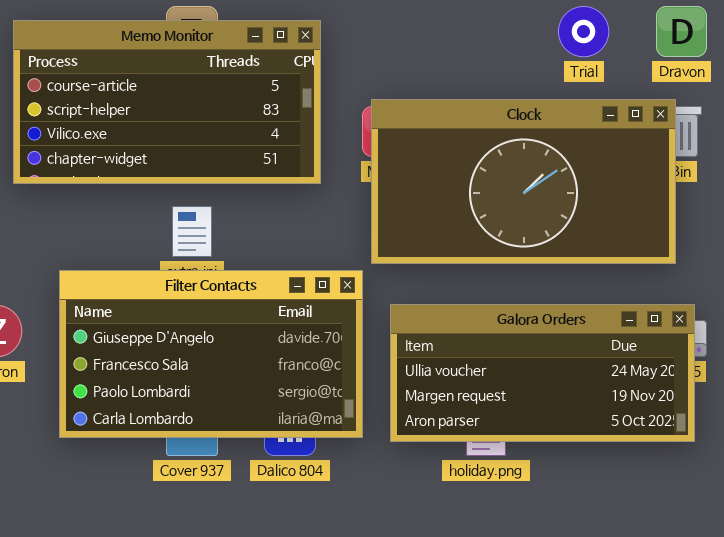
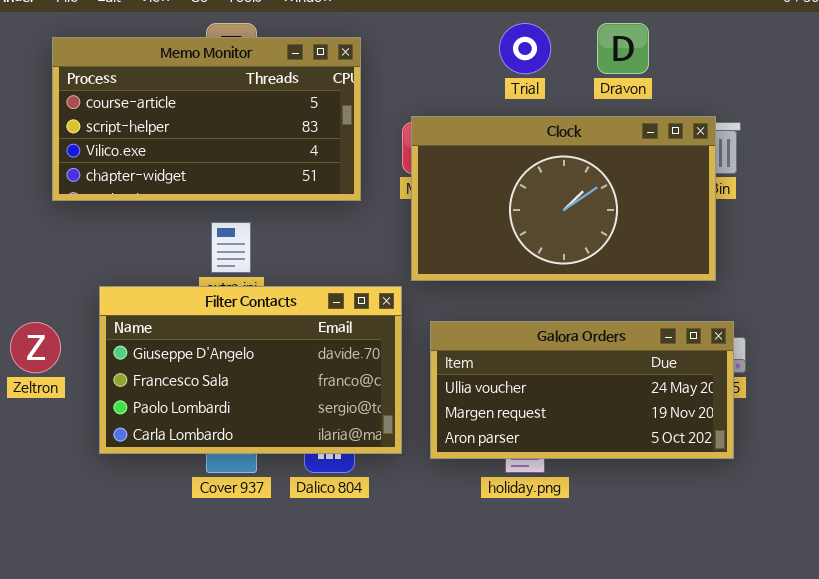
Trial: [558,6,609,57] -> [499,23,551,74], moved
Dravon: [656,6,707,57] -> [597,23,649,74], moved

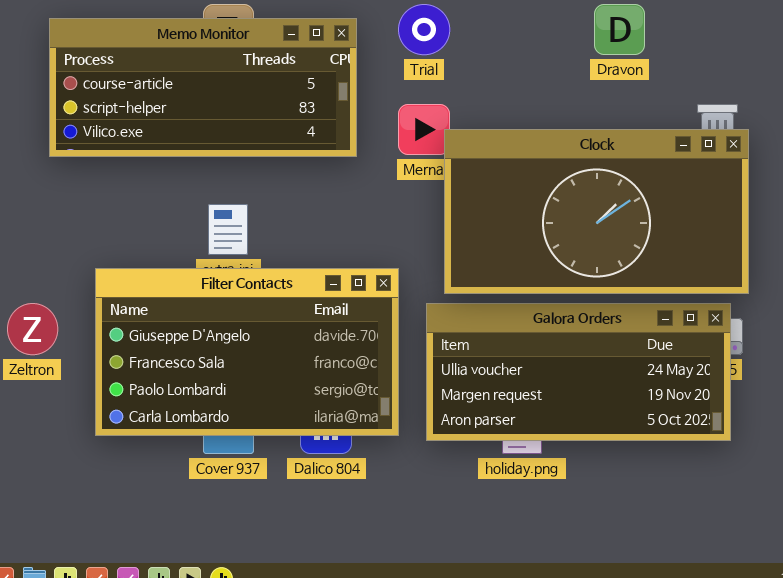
Trial: [499,23,551,74] -> [398,4,450,55], moved
Memo Monitor: [52,37,361,201] -> [49,18,357,157], resized
Clock: [411,116,716,281] -> [444,129,749,294], moved

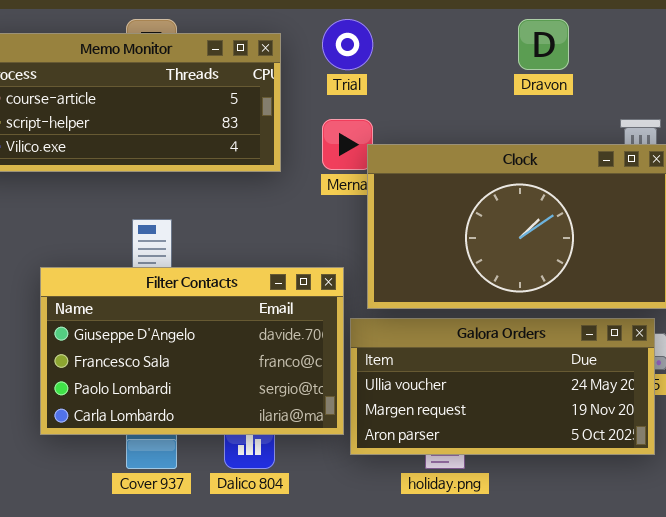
Filter Contacts: [95,268,399,436] -> [40,267,344,435], moved

